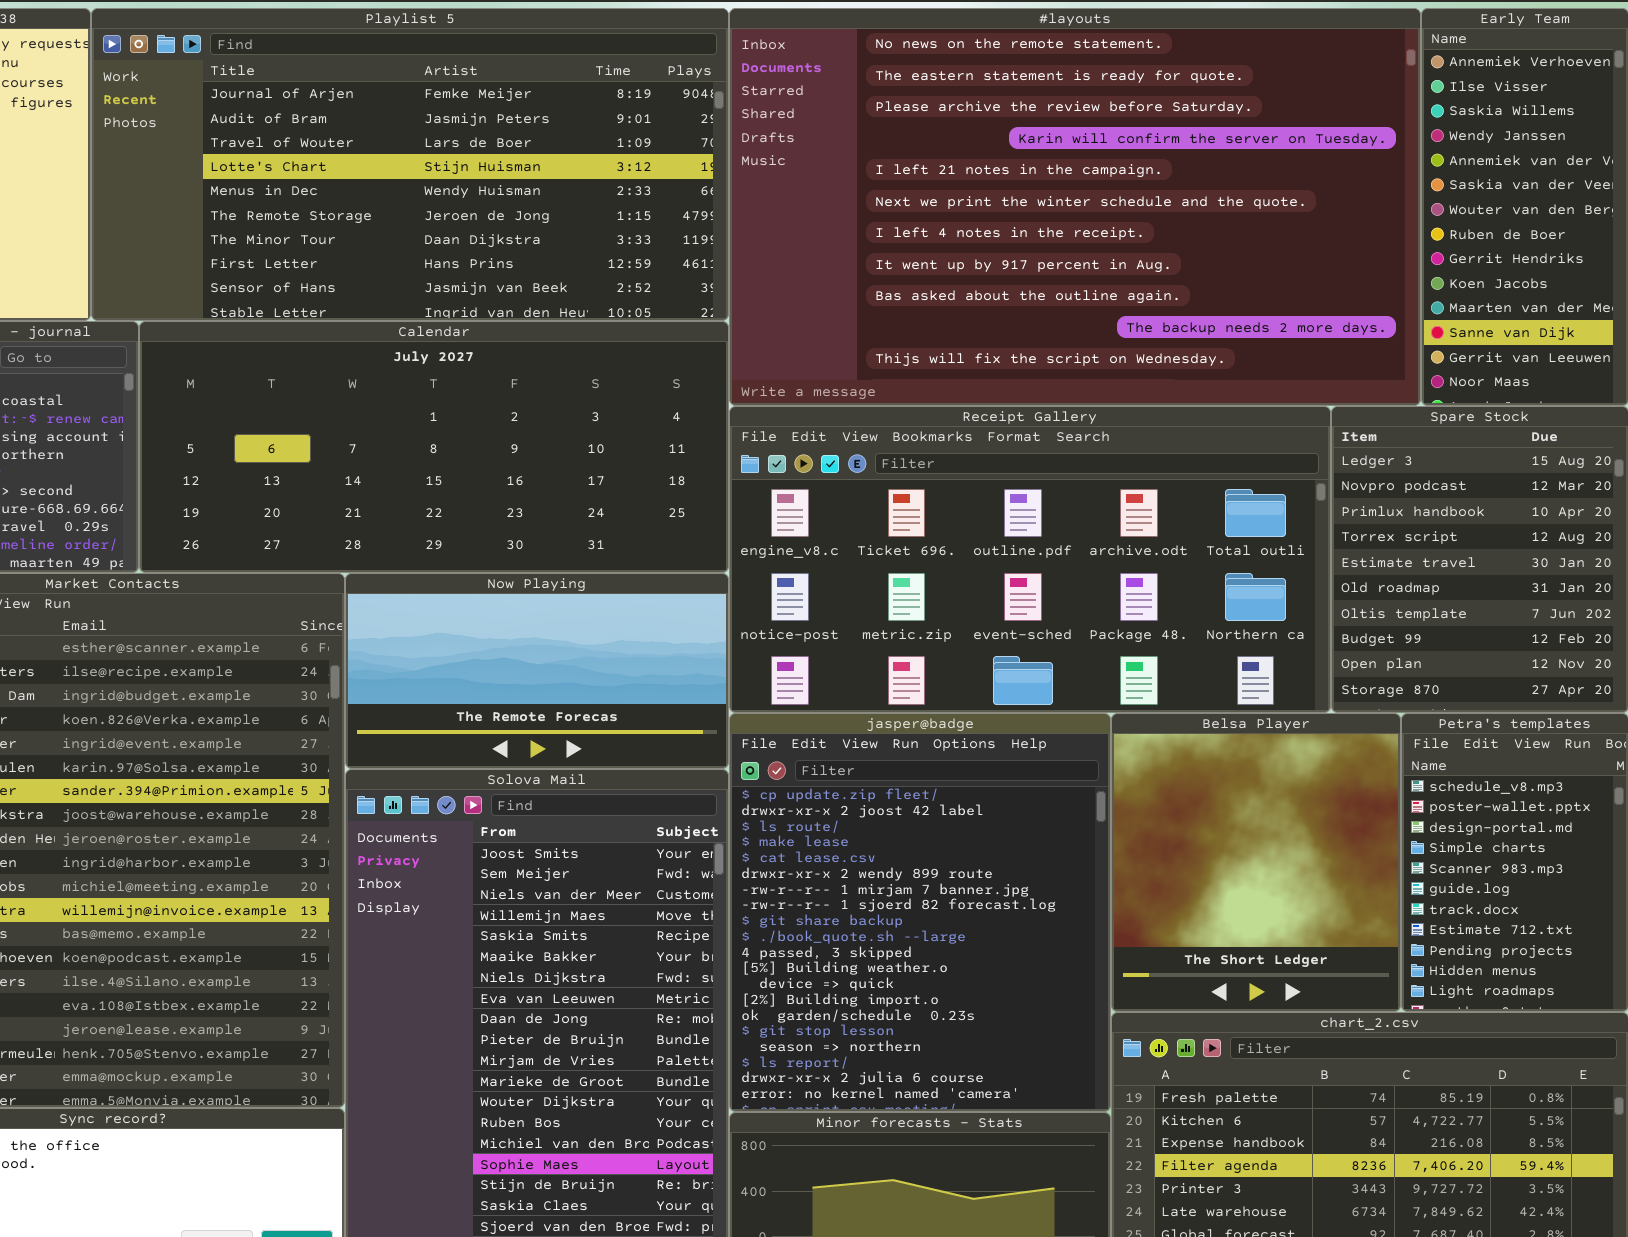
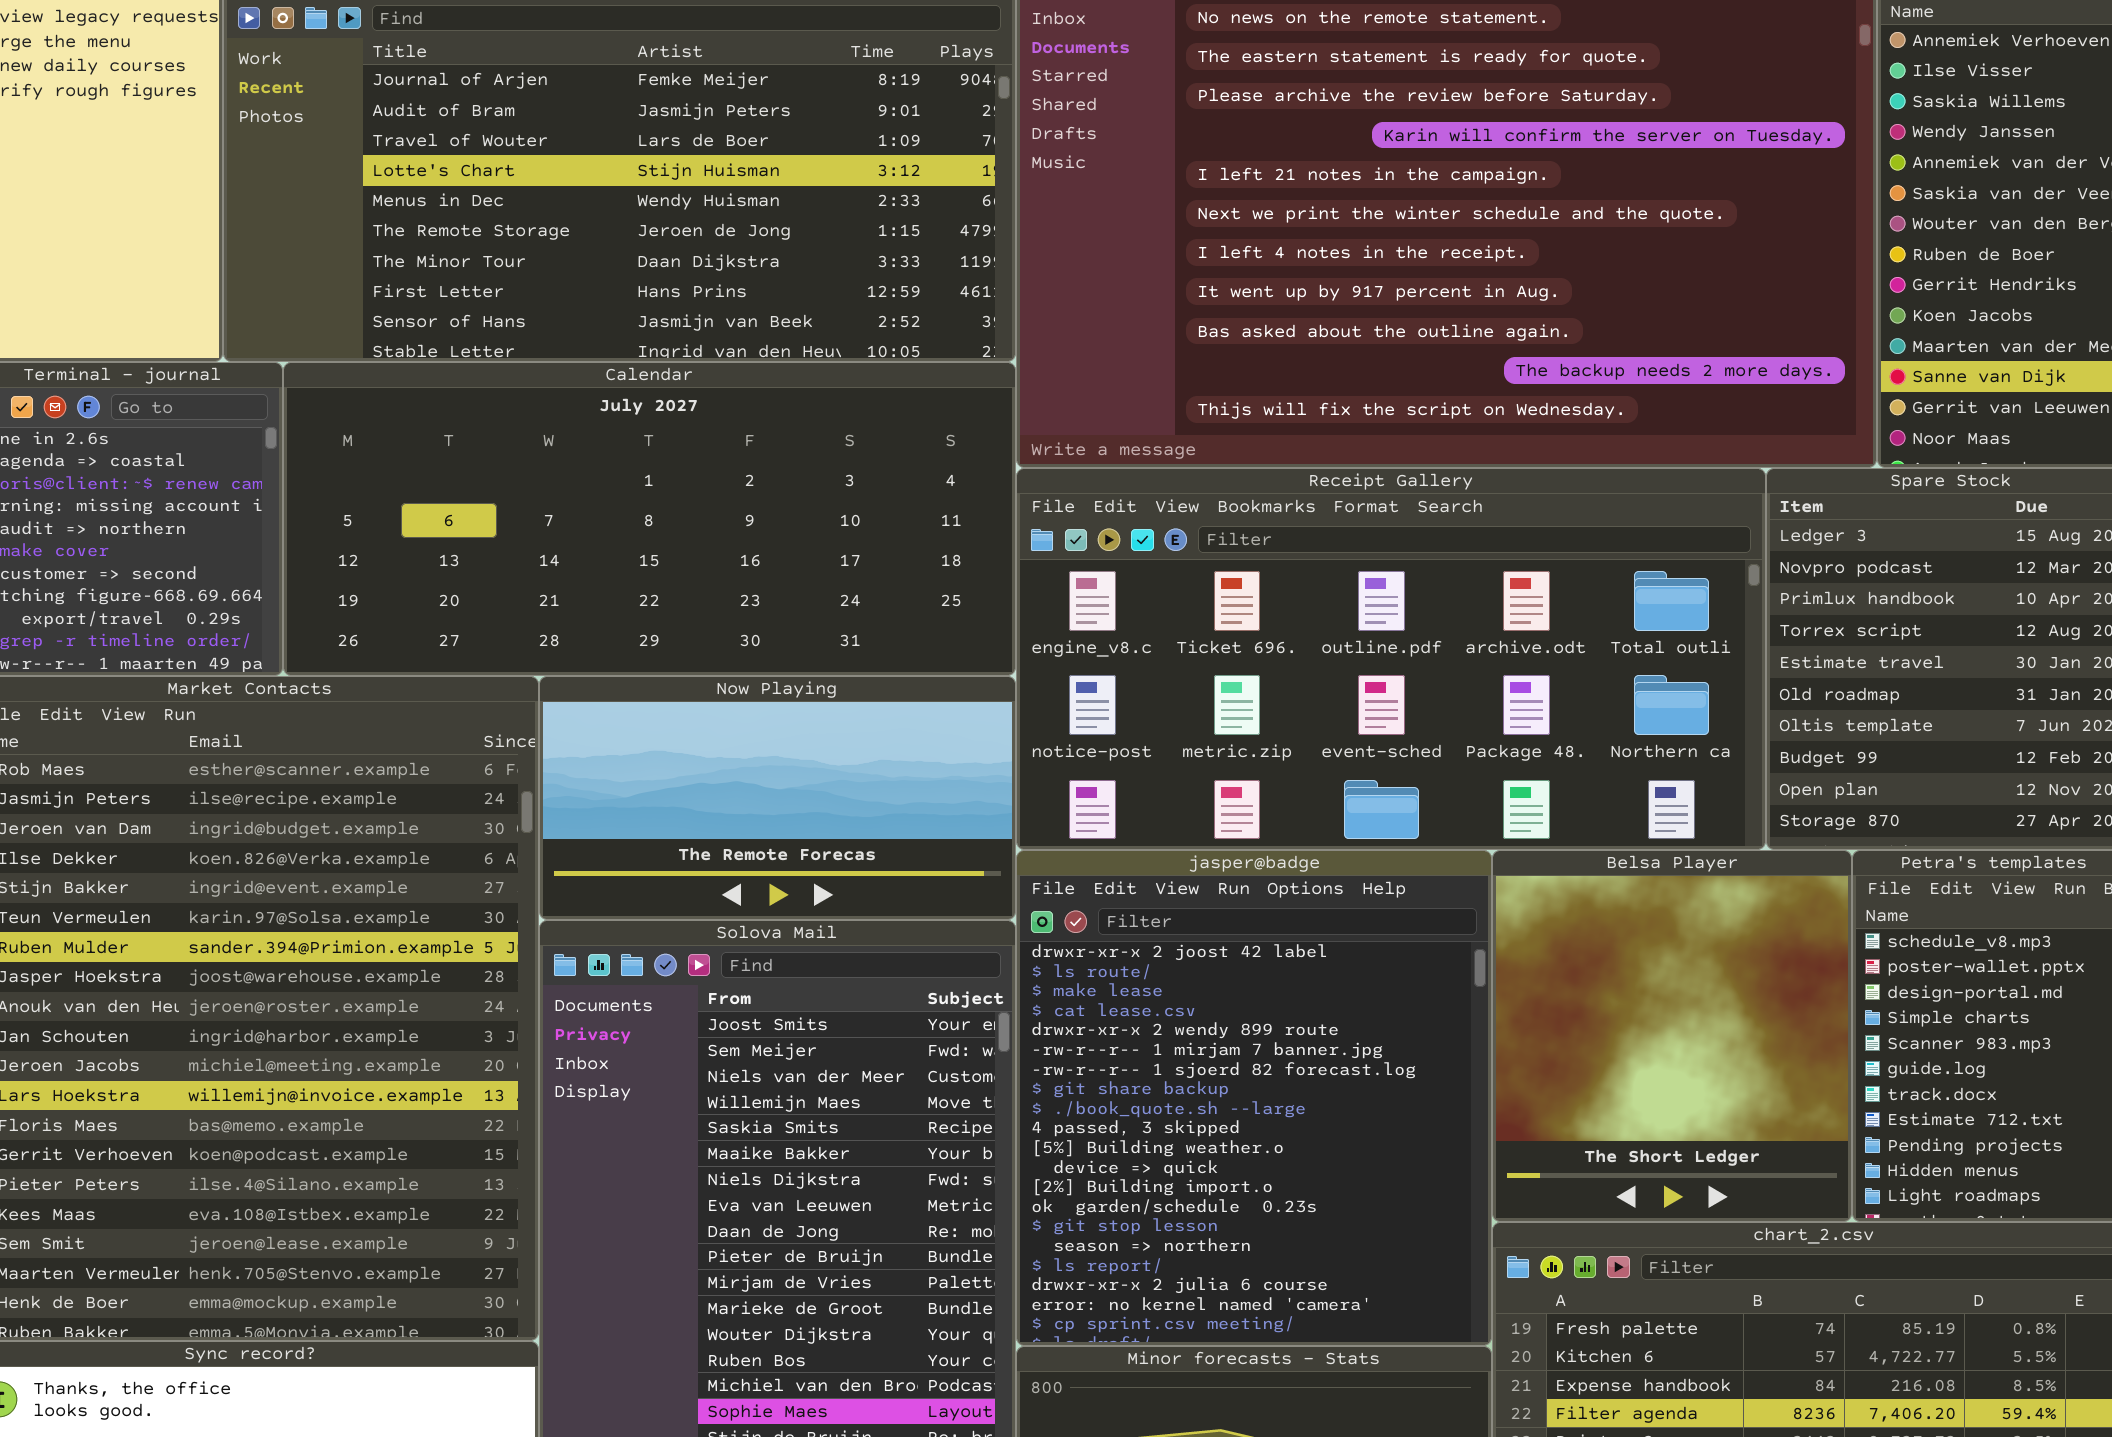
jasper@badge: [729,713,1111,1112] -> [1016,850,1492,1346], scrolled down 1 row

